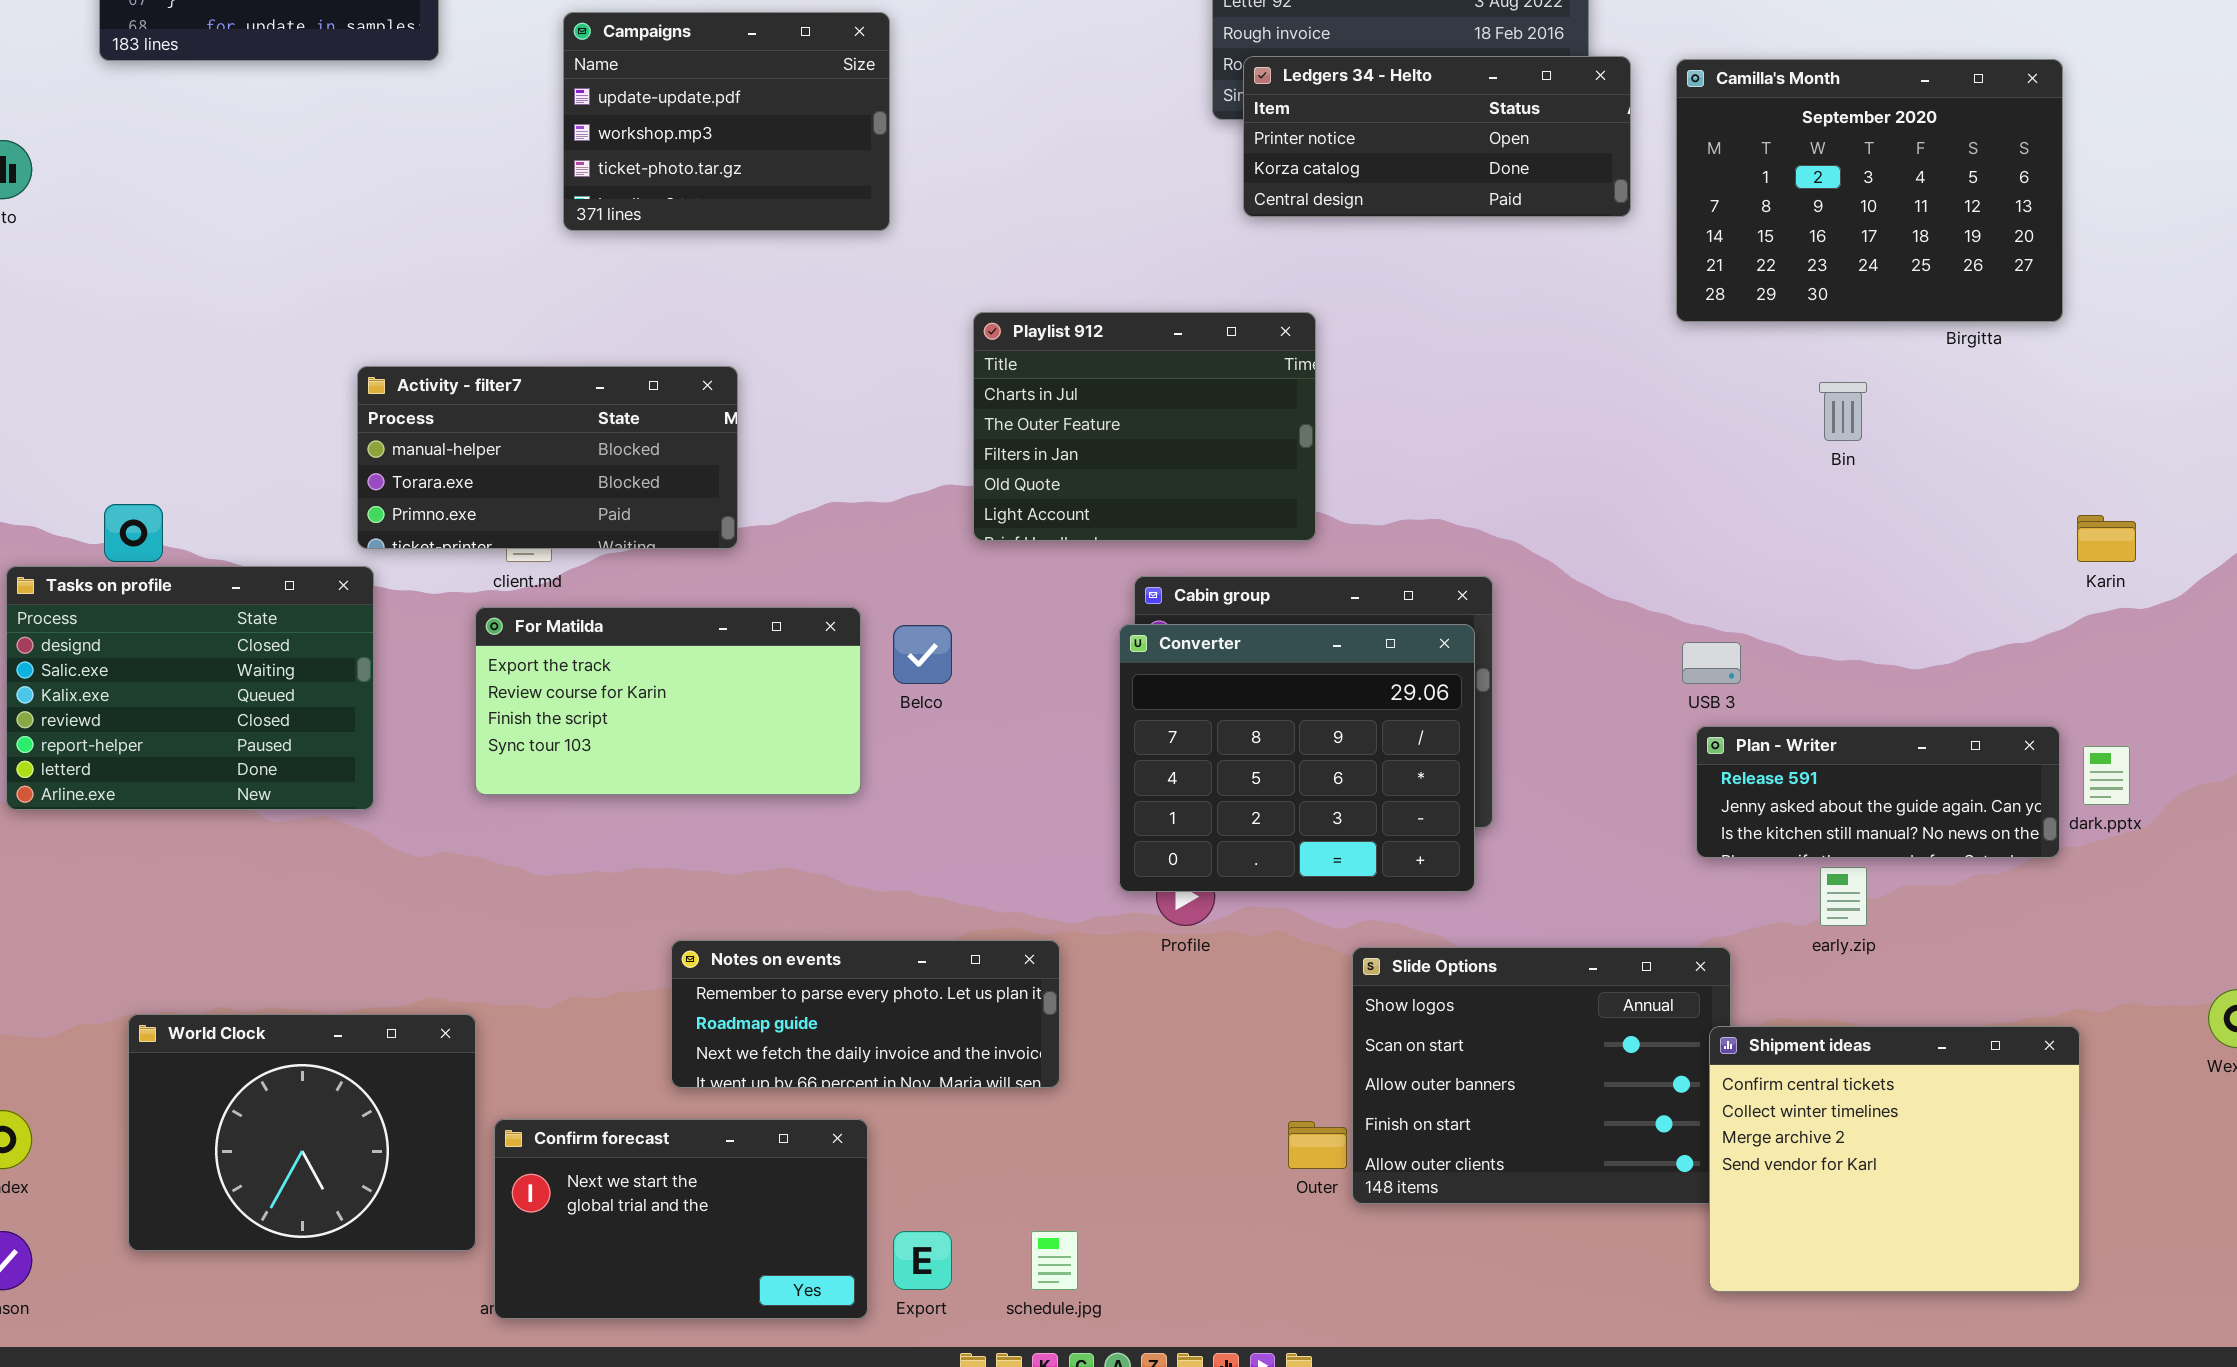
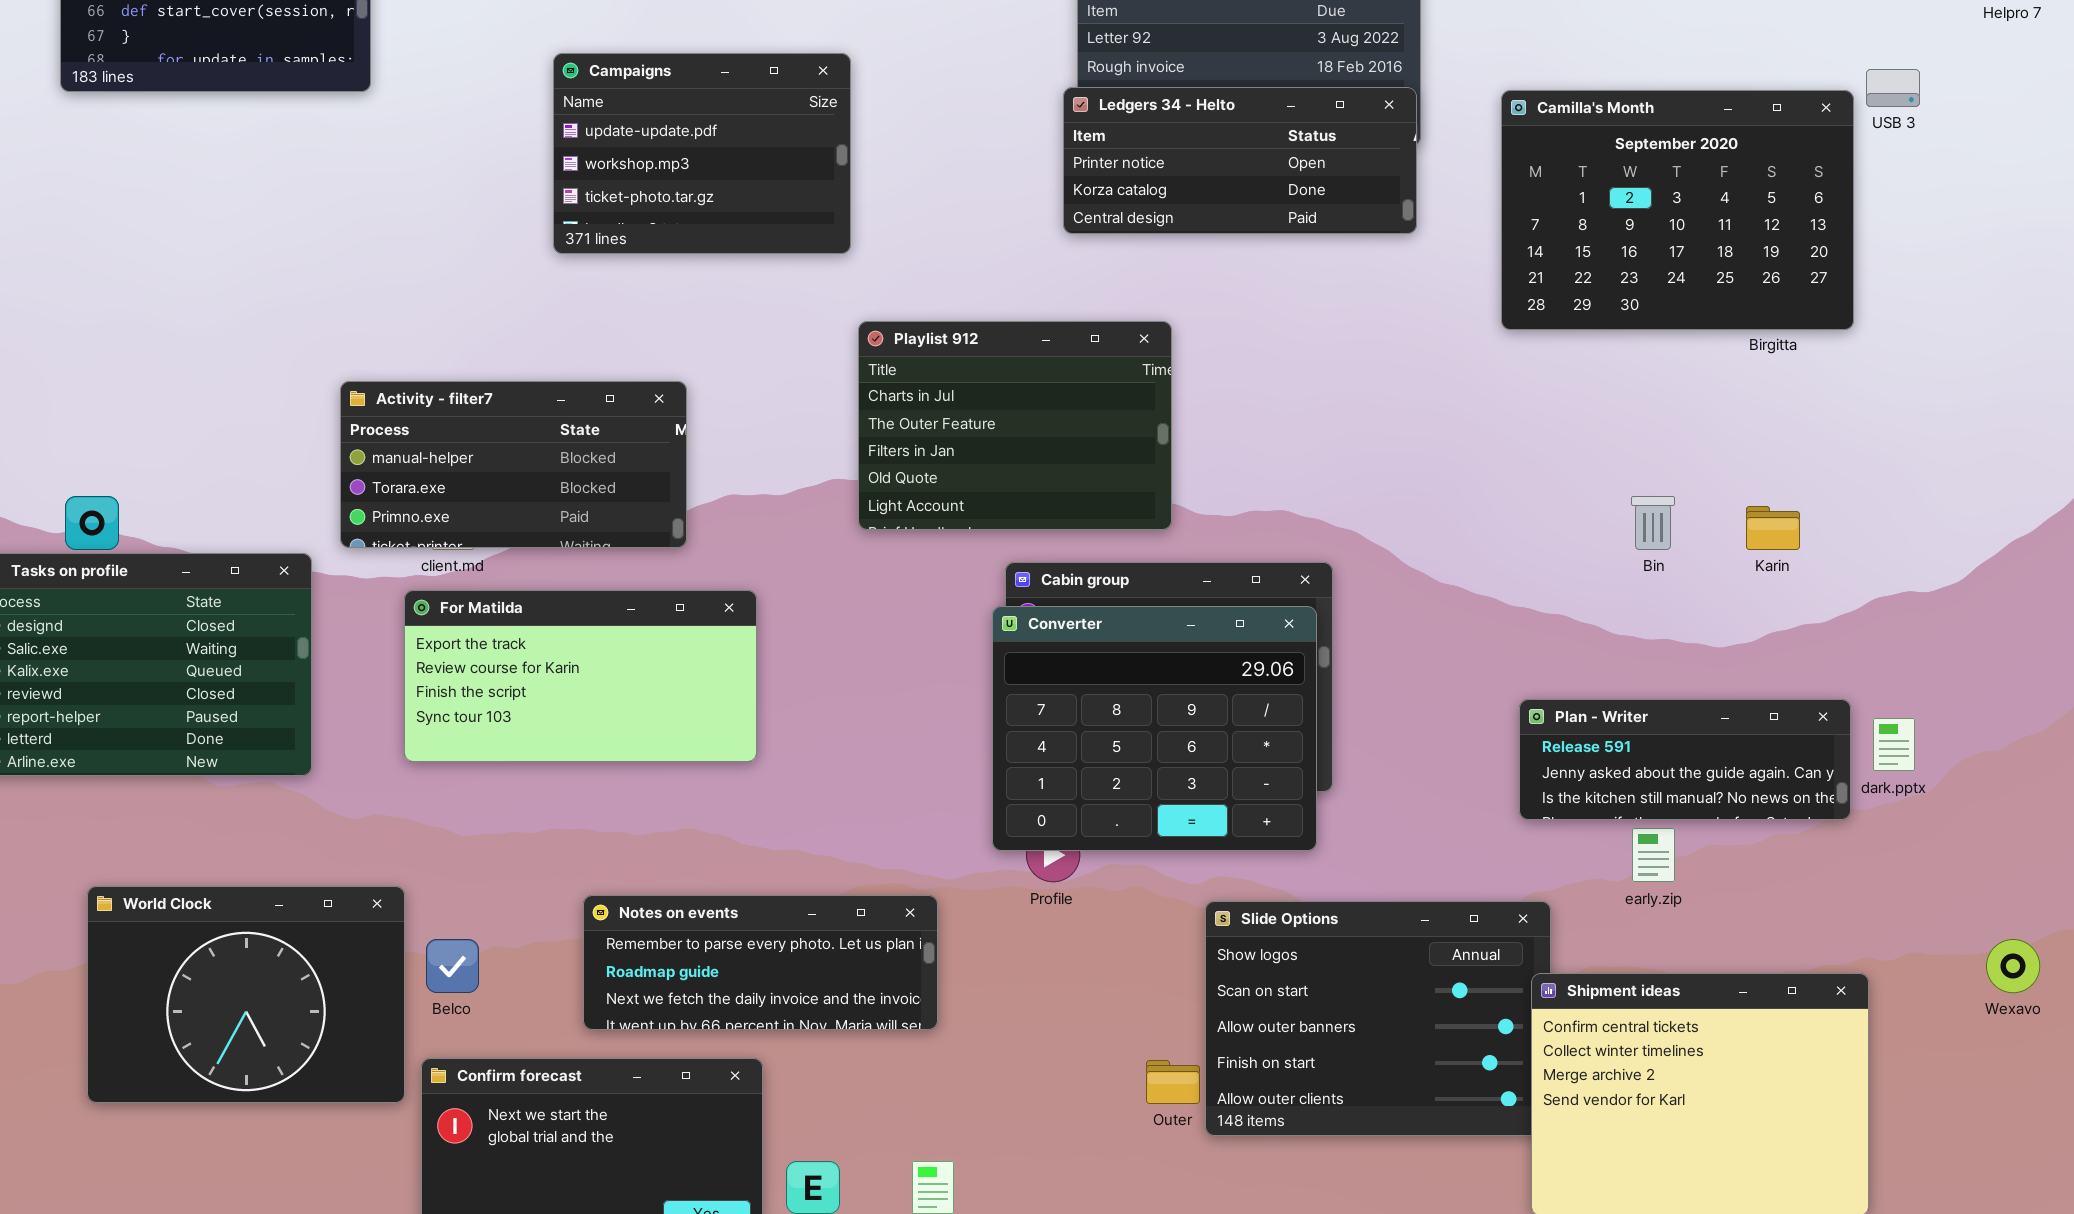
Campaigns: [563,12,890,231] -> [553,53,851,254], moved
Ledgers 34 - Helto: [1243,56,1631,217] -> [1063,87,1417,234], moved
Activity - filter7: [357,366,738,549] -> [340,381,687,548], moved
Bin: [1819,382,1867,441] -> [1631,496,1675,550], moved
Karin: [2077,515,2136,562] -> [1746,506,1800,550], moved
Belco: [893,625,952,684] -> [426,939,479,993], moved
USB 3: [1682,642,1741,684] -> [1866,69,1920,107], moved
World Clock: [128,1014,476,1251] -> [87,886,405,1103], moved

